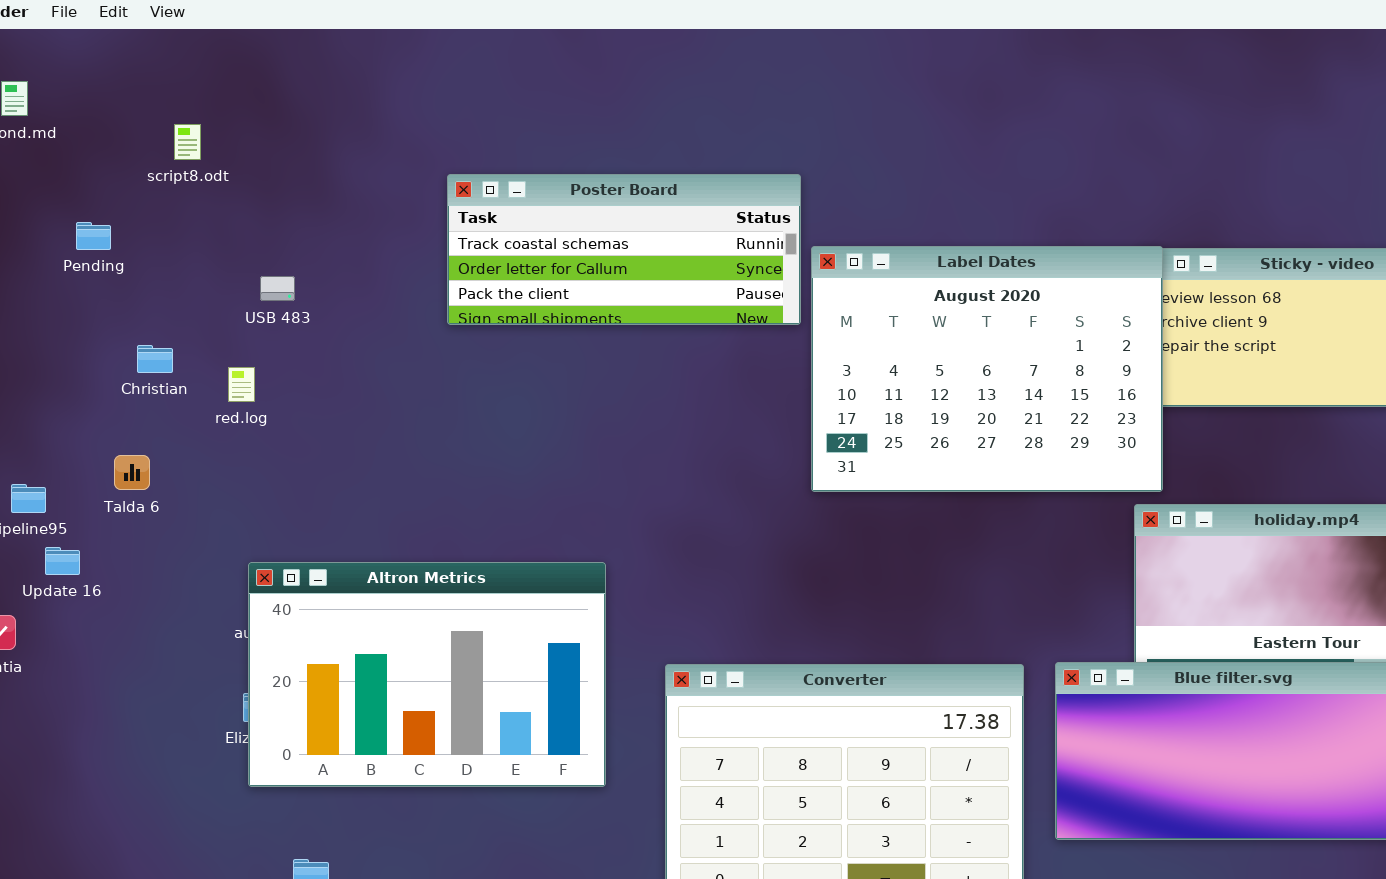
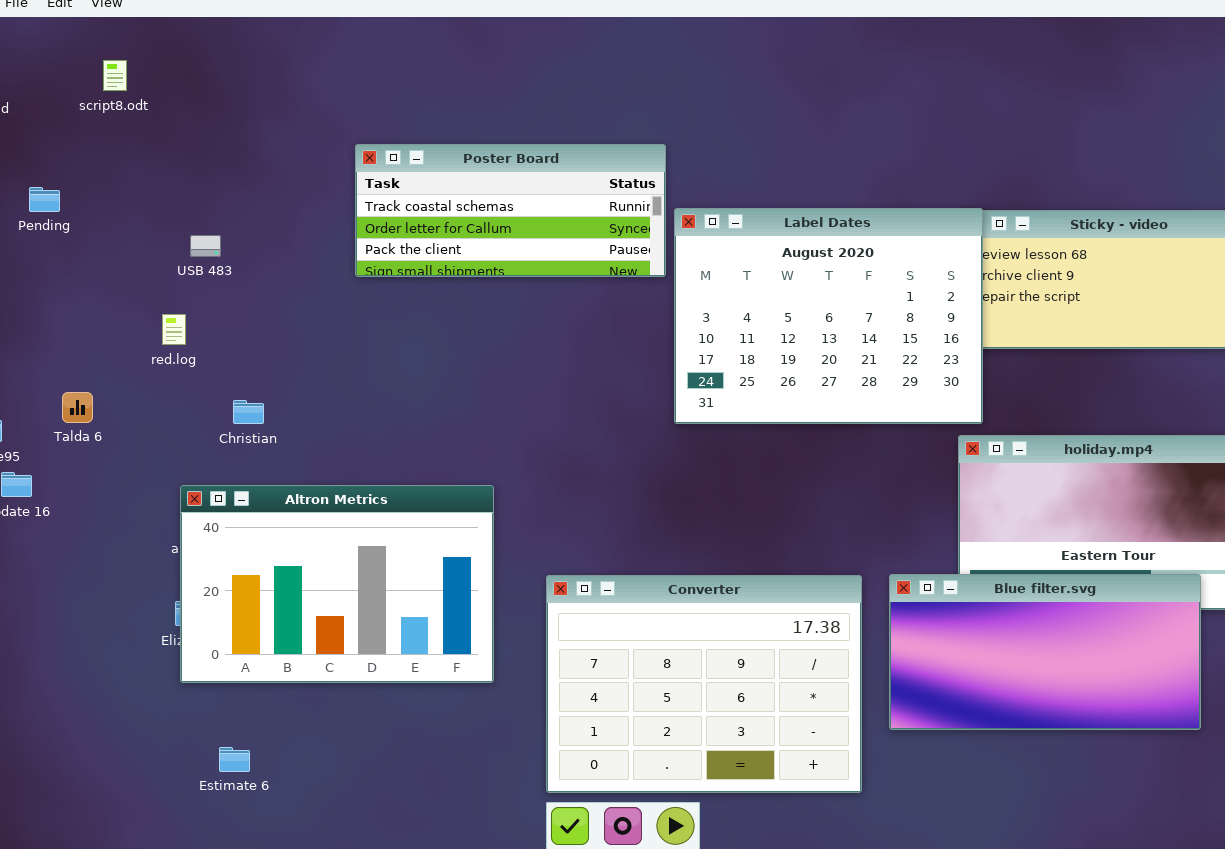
script8.odt: [174,124,201,160] -> [103,60,127,91], moved
Christian: [137,345,173,373] -> [233,400,264,424], moved

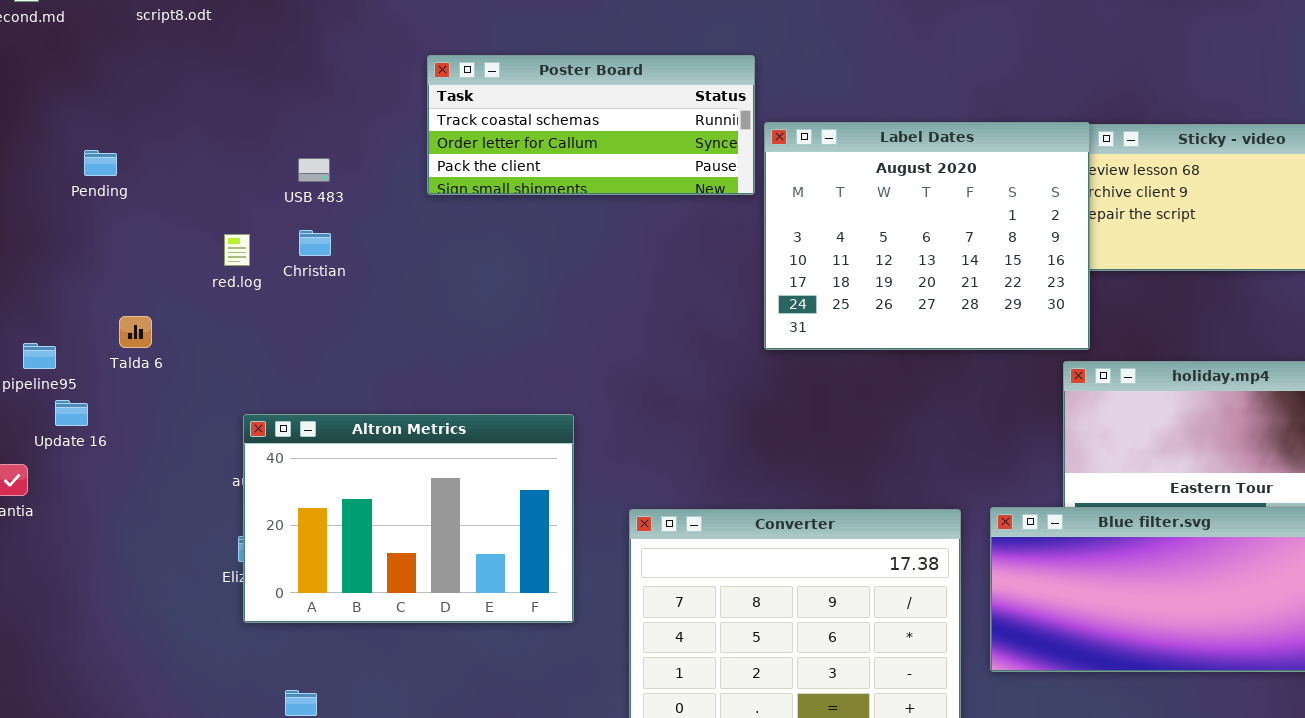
Pending: [29,187,60,212] -> [84,150,117,176], moved
USB 483: [190,235,221,257] -> [298,158,330,182], moved
Christian: [233,400,264,424] -> [299,230,331,256], moved

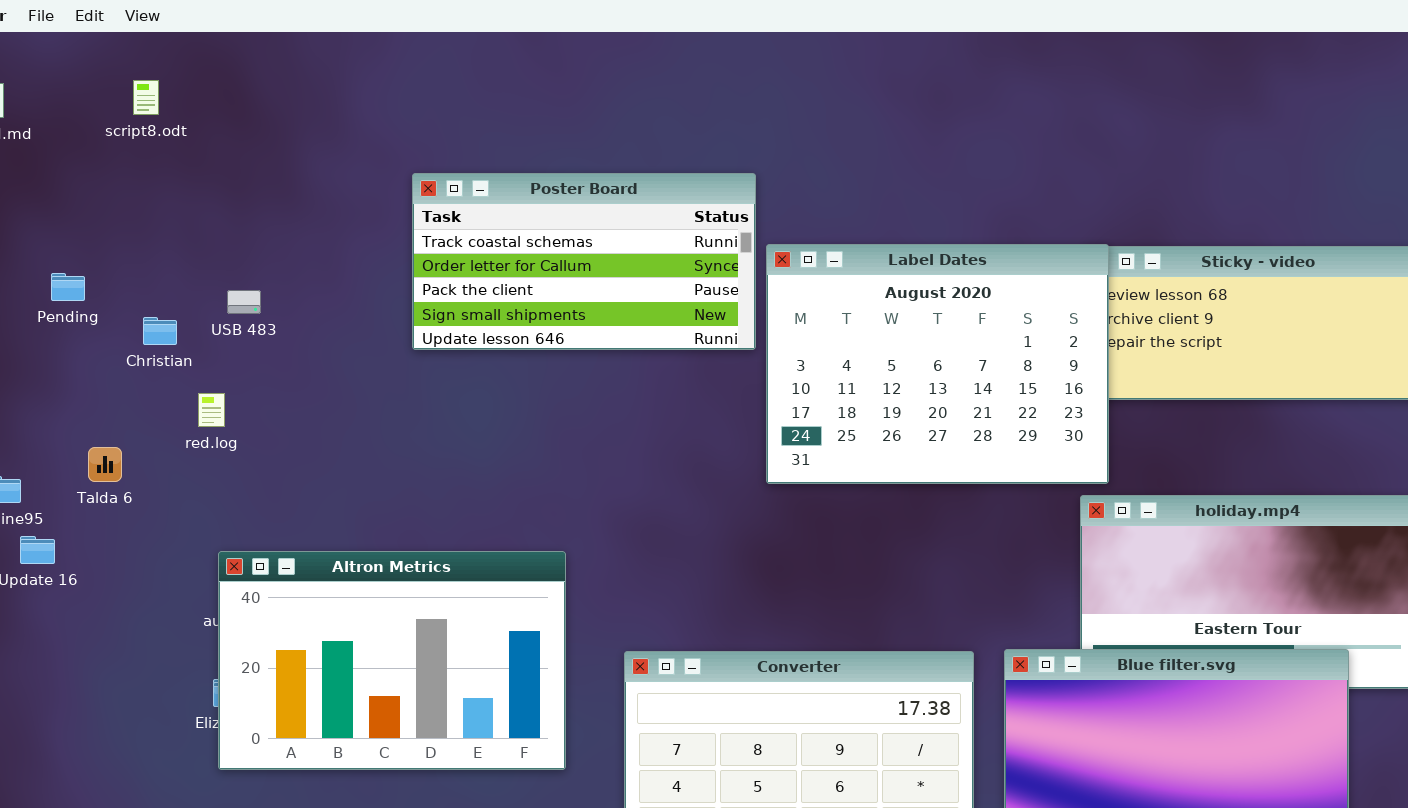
Poster Board: [427,55,755,195] -> [412,173,756,350], resized
USB 483: [298,158,330,182] -> [227,290,261,314], moved
Christian: [299,230,331,256] -> [143,317,177,345], moved
red.log: [224,234,250,266] -> [198,393,225,427], moved

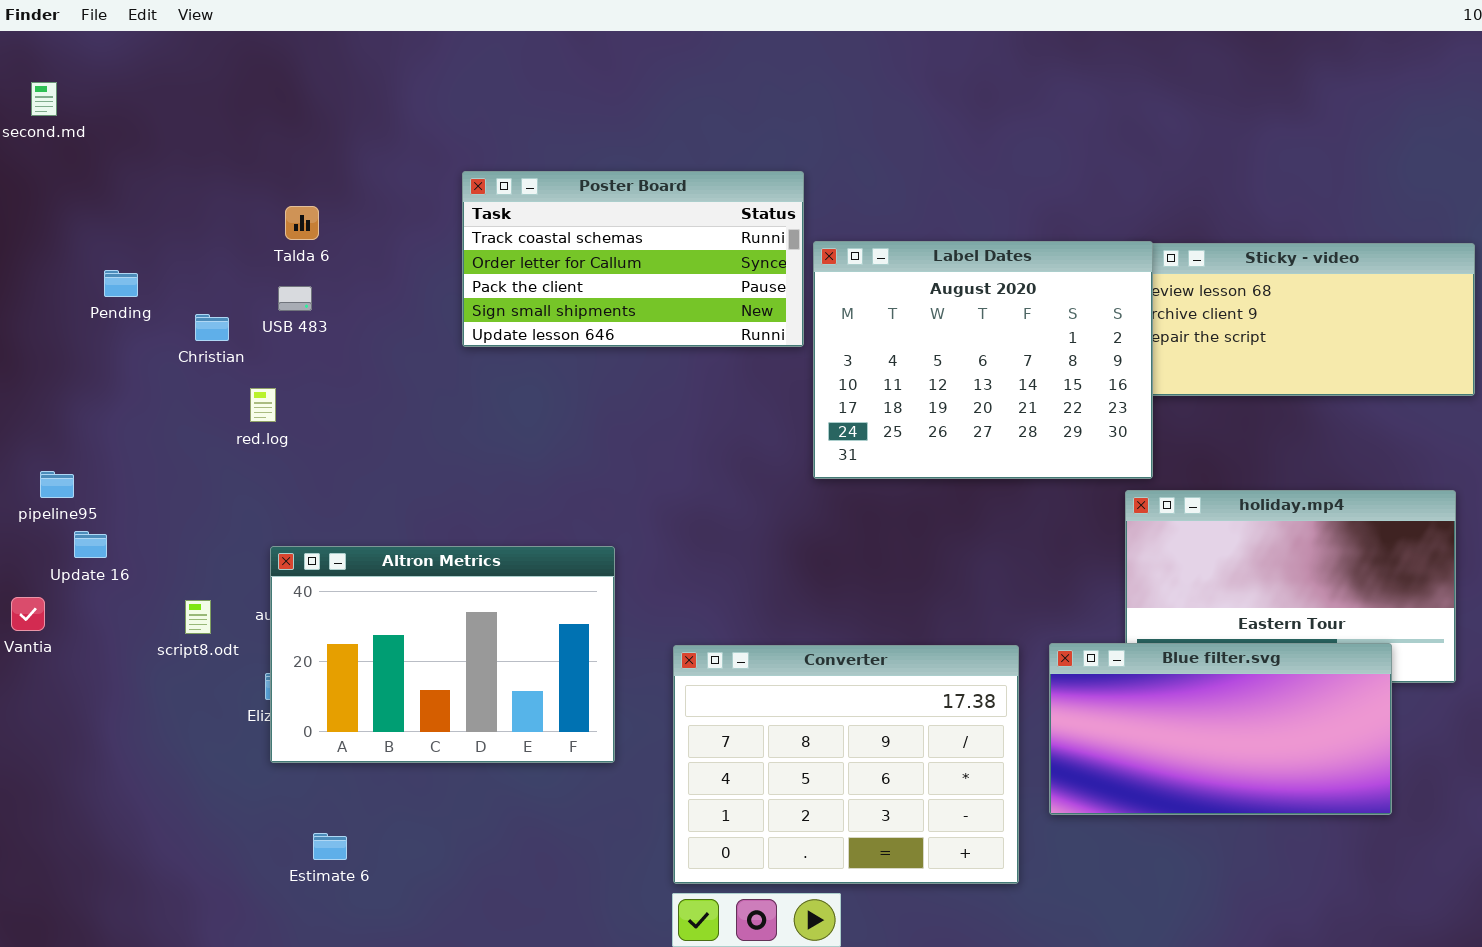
script8.odt: [133,80,159,115] -> [185,600,211,634], moved
Talda 6: [88,447,122,482] -> [285,206,319,240], moved

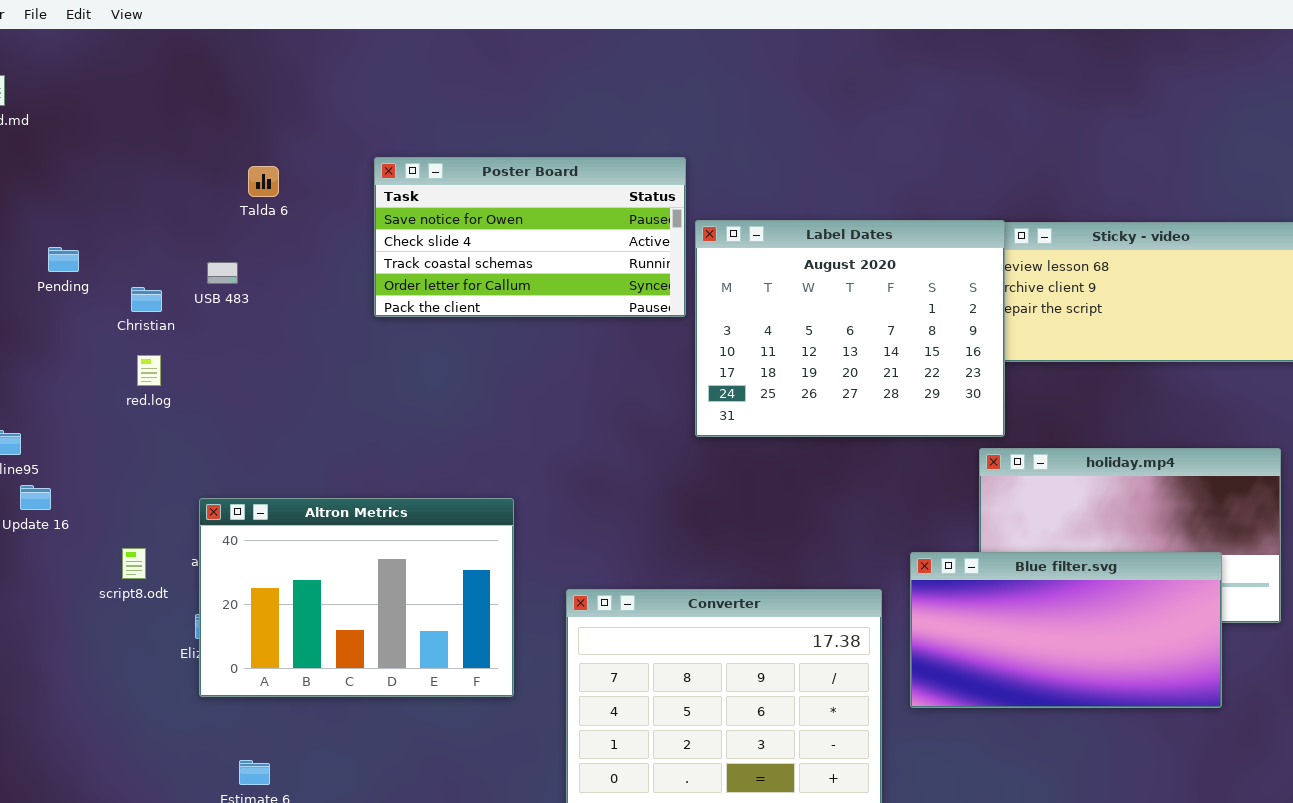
Poster Board: [462,171,804,347] -> [374,157,686,317], scrolled up 2 rows
Talda 6: [285,206,319,240] -> [248,166,279,197], moved
red.log: [250,388,276,422] -> [137,355,161,386], moved
Blue filter.svg: [1049,643,1392,815] -> [910,552,1222,708], moved

